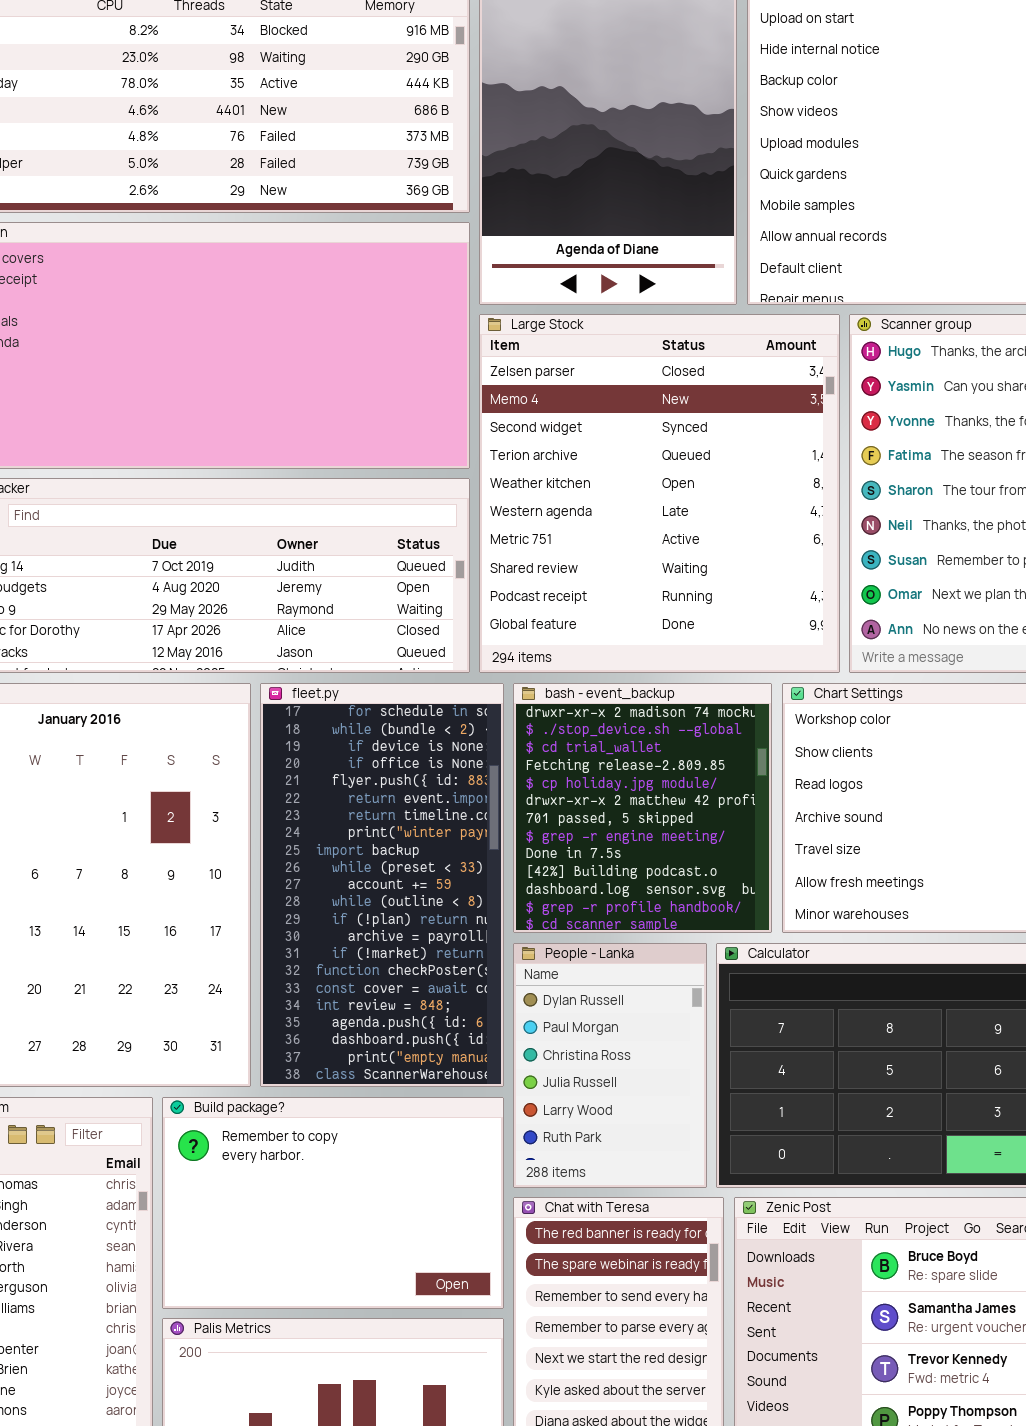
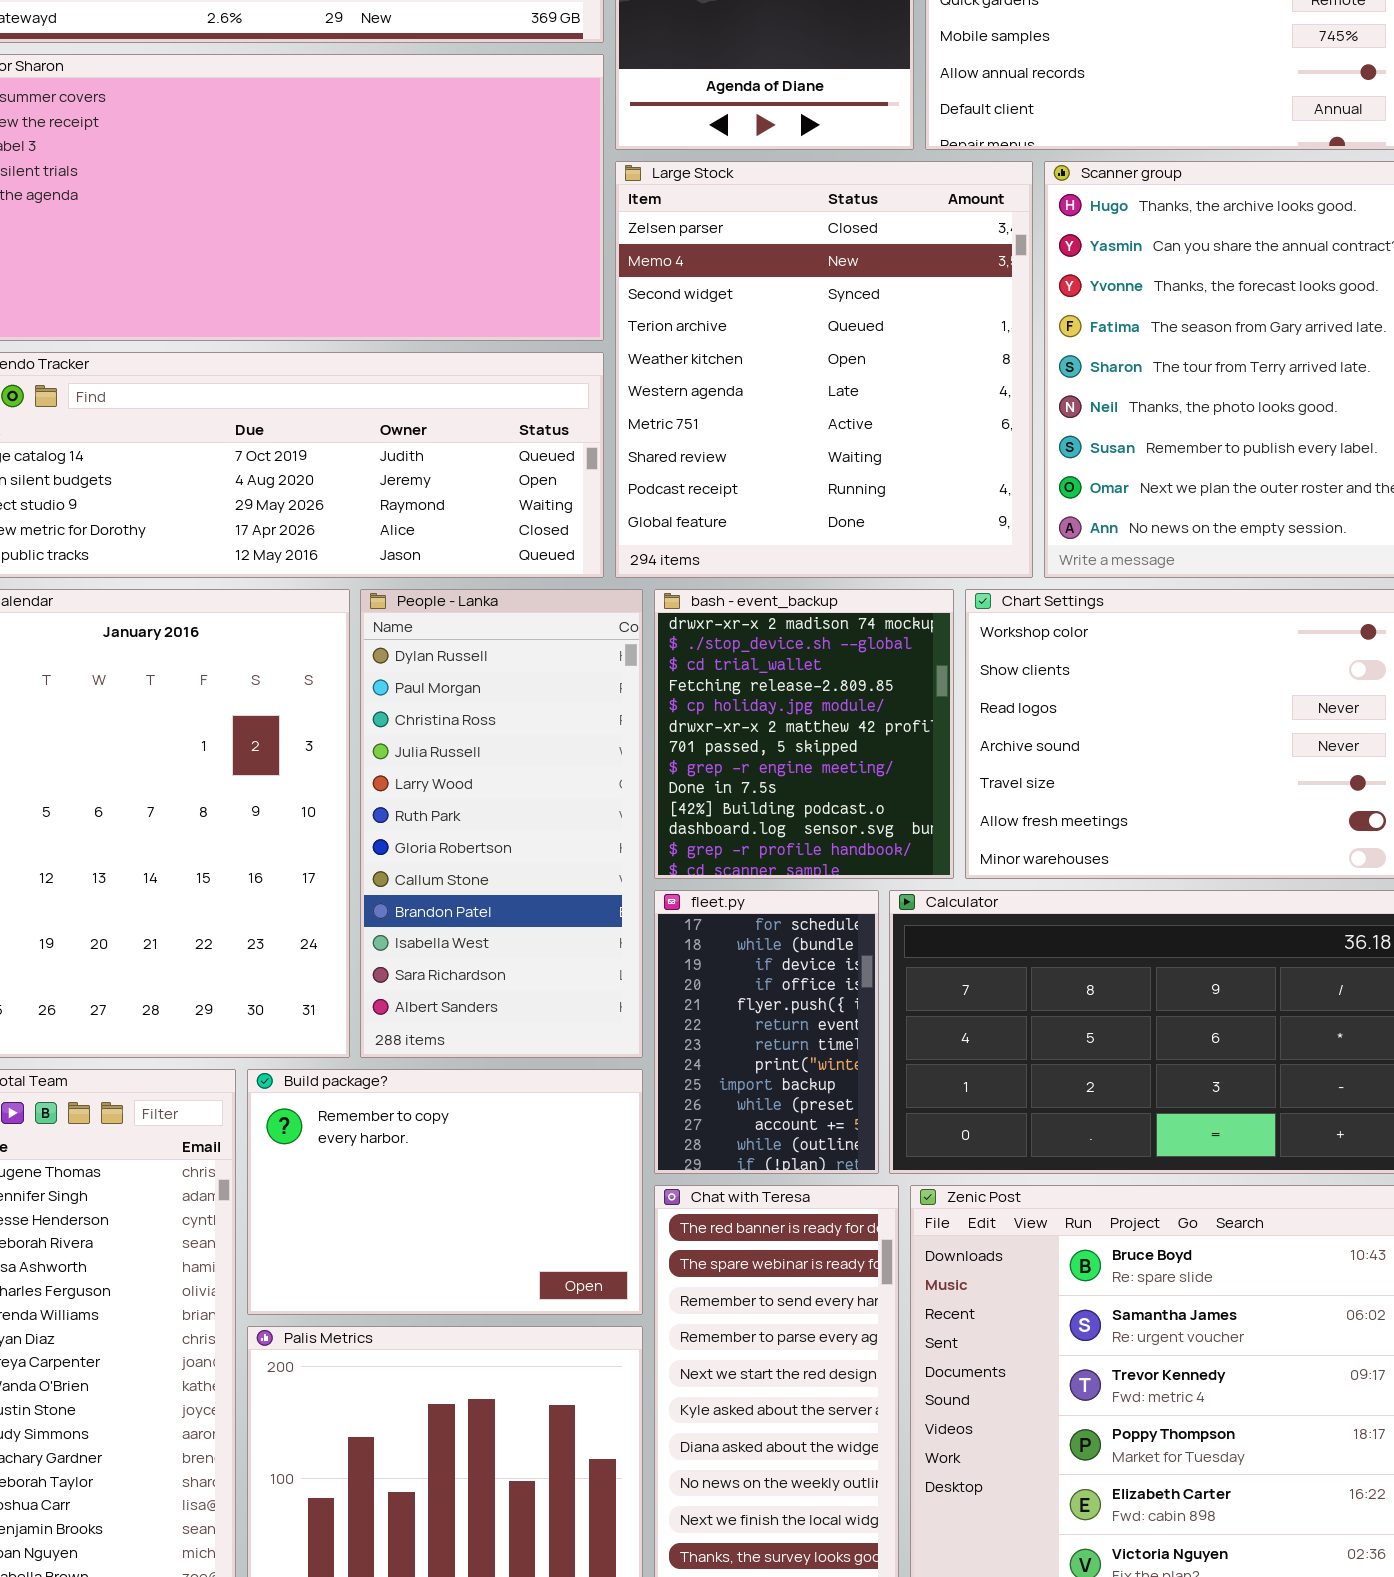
fleet.py: [260,683,504,1087] -> [654,890,879,1174], moved, resized
People - Lanka: [513,943,707,1188] -> [360,589,643,1058], moved, resized

